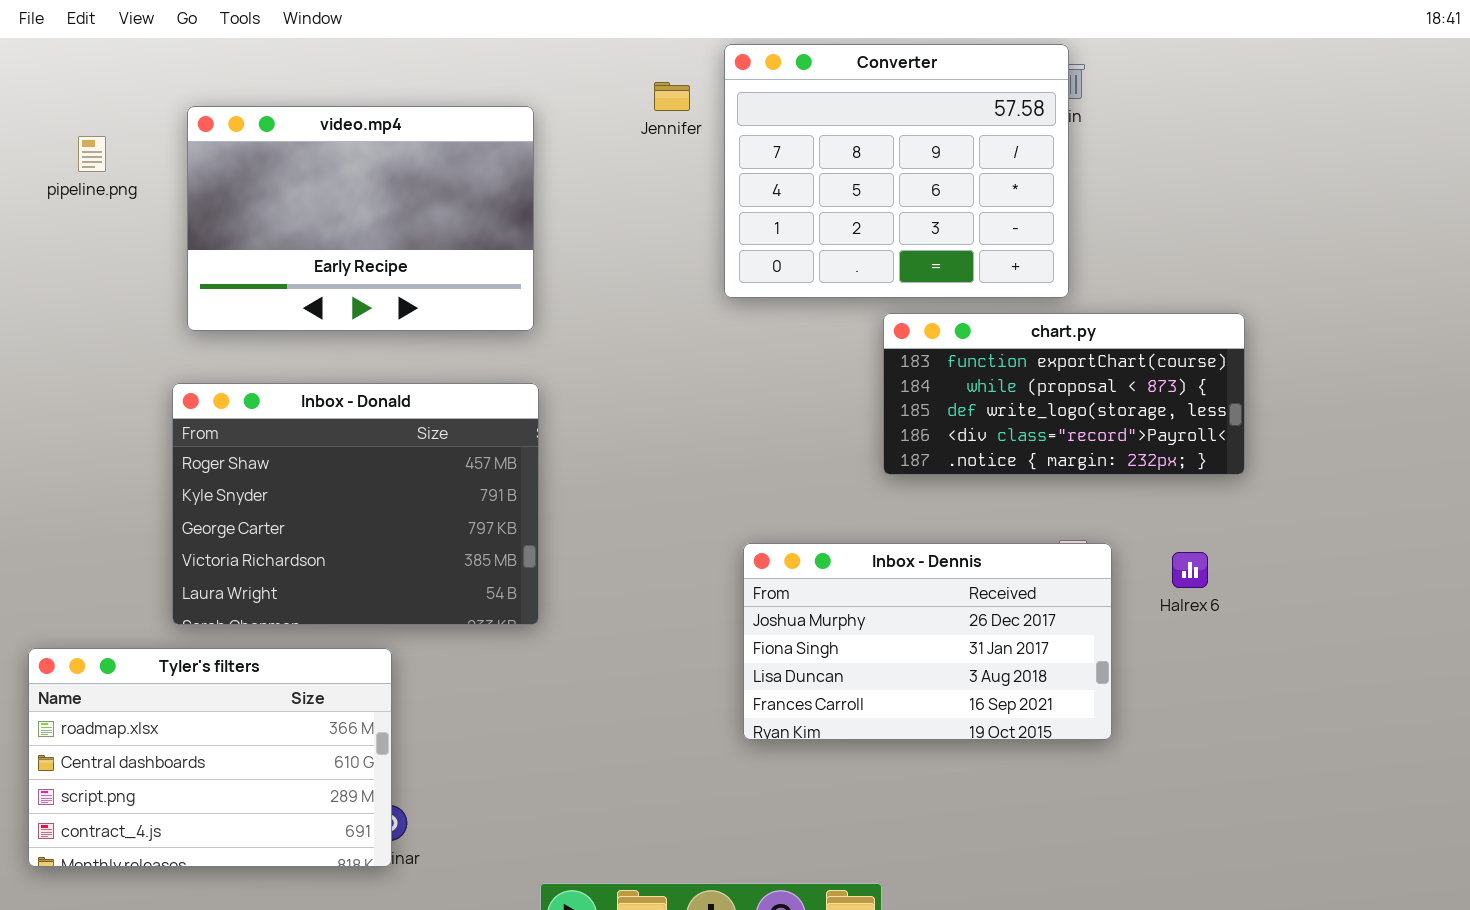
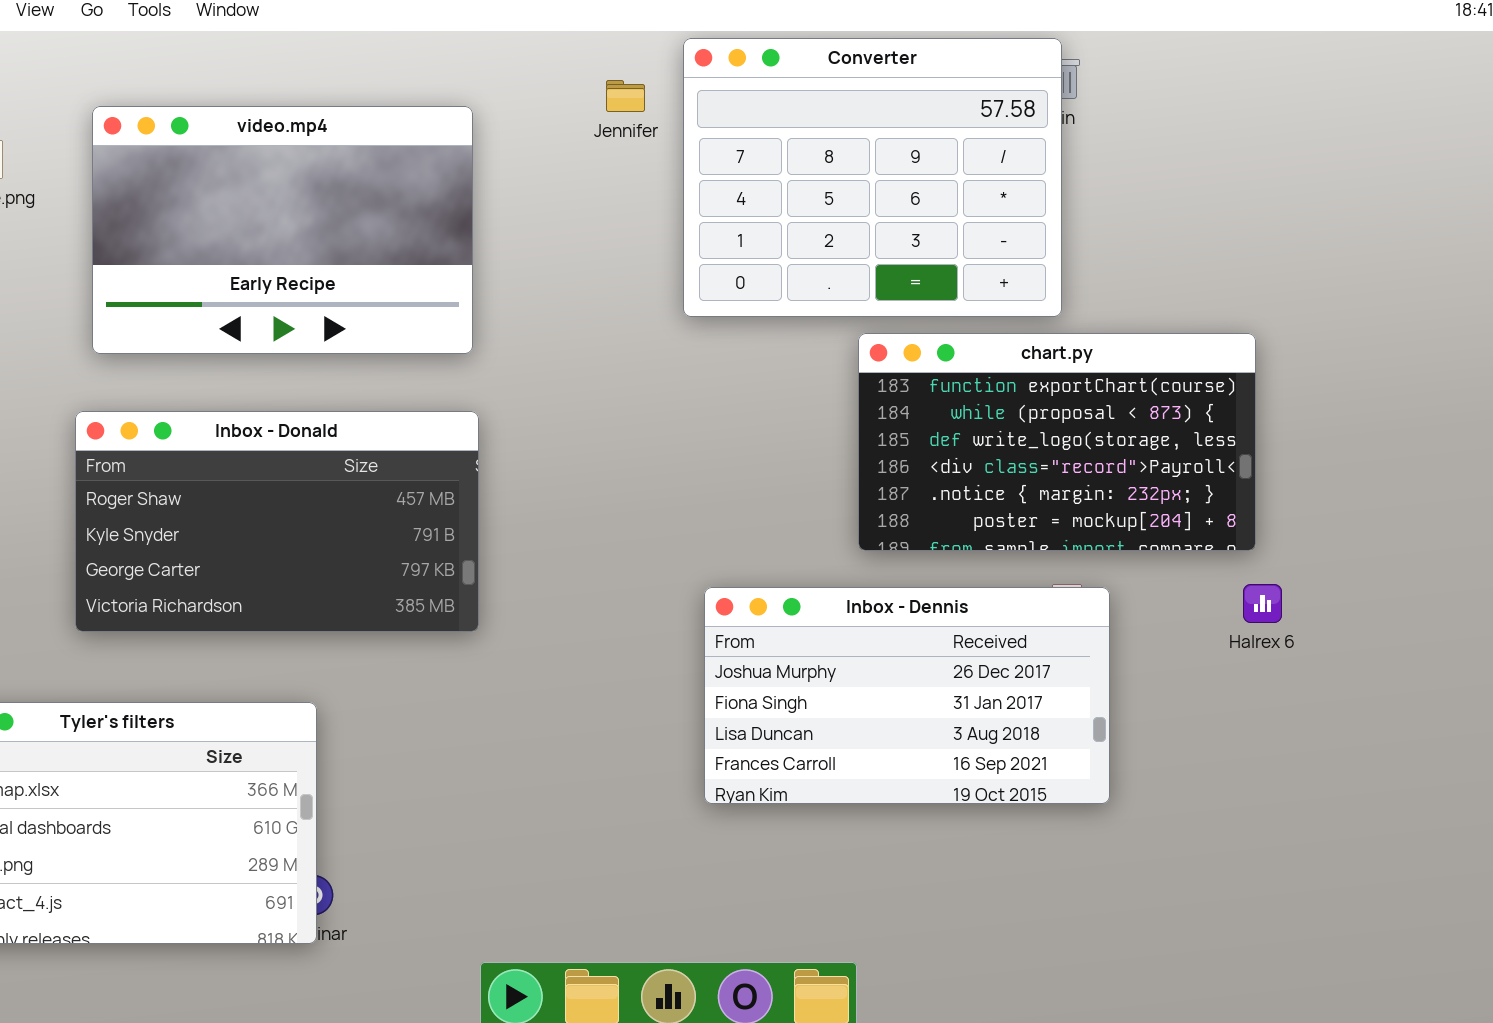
chart.py: [883,313,1245,475] -> [858,333,1256,551], resized
Inbox - Donald: [172,383,539,625] -> [75,411,479,632], resized
Halrex 6: [1172,552,1208,588] -> [1243,584,1282,623], moved

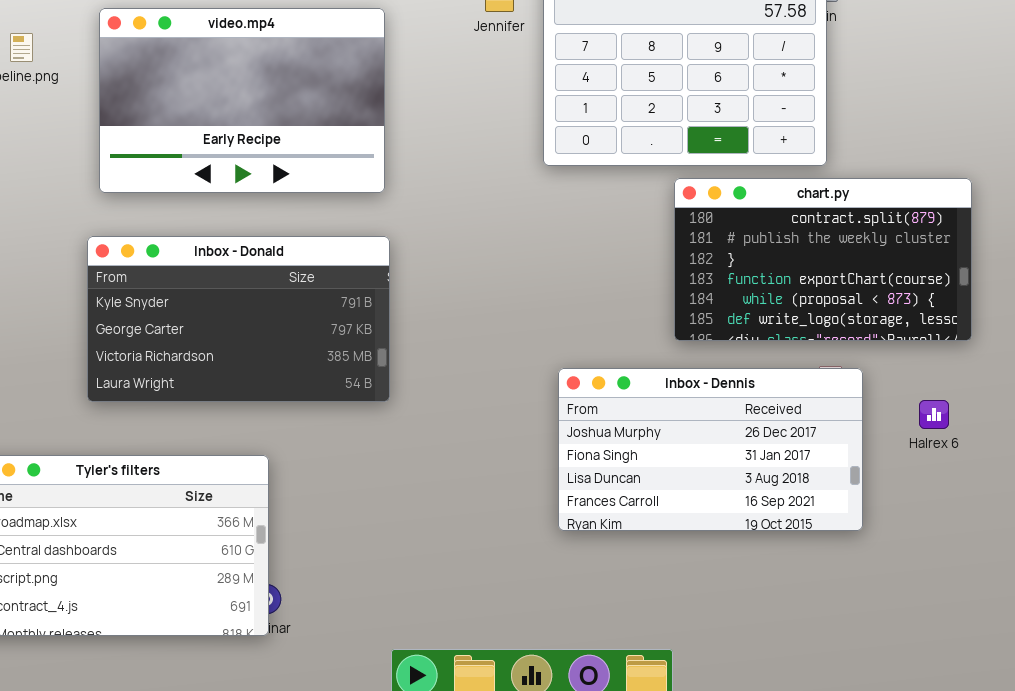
chart.py: [858,333,1256,551] -> [674,178,972,341], scrolled up 3 rows
Inbox - Donald: [75,411,479,632] -> [87,236,390,402], scrolled down 1 row
Halrex 6: [1243,584,1282,623] -> [919,400,949,429], moved

